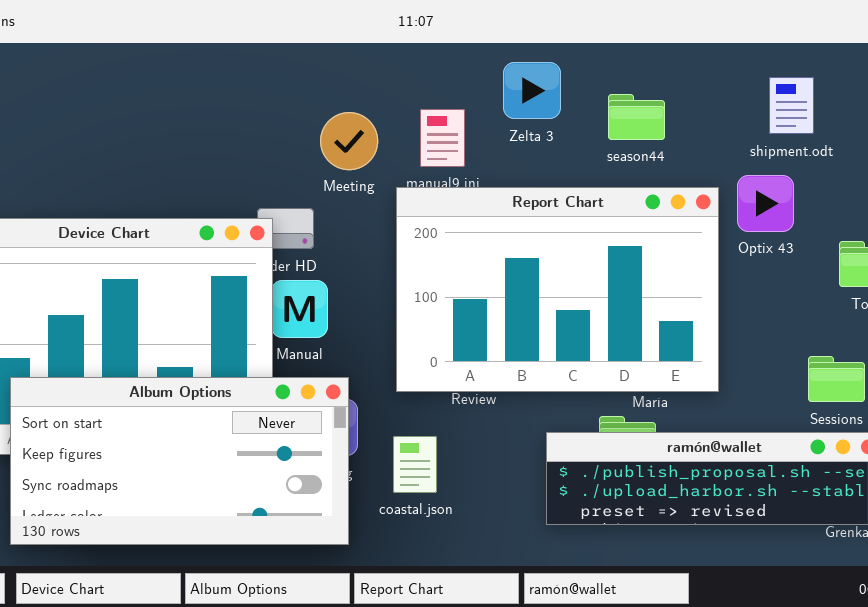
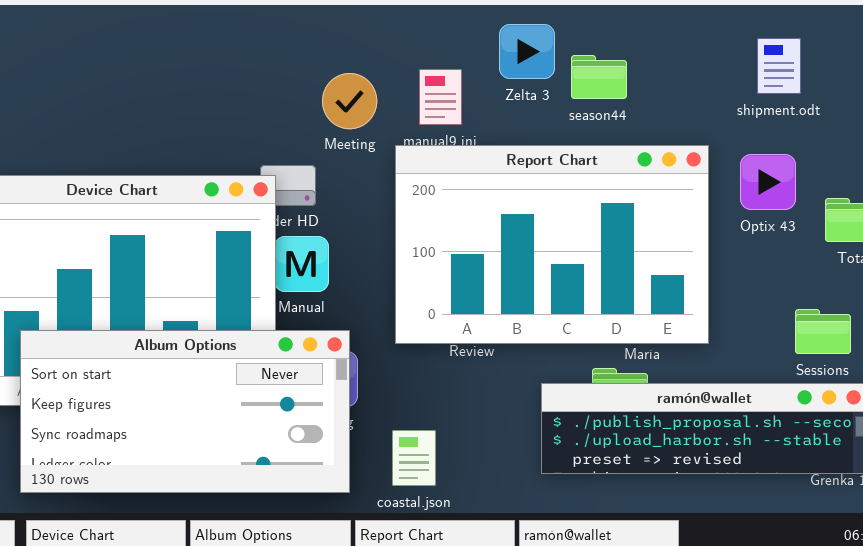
season44: [608,94,665,140] -> [571,55,627,99], moved
Optix 43: [737,175,794,232] -> [740,154,796,210], moved
coastal.json: [393,436,437,493] -> [392,430,436,486], moved

